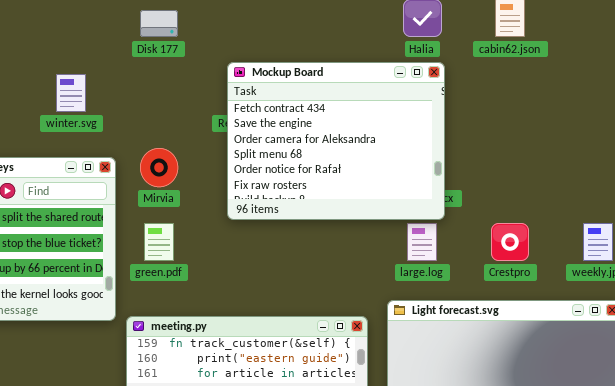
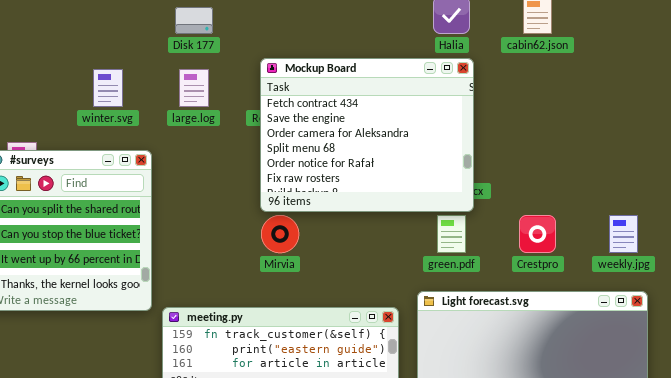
Mirvia: [140,148,178,187] -> [261,215,299,253], moved
green.pdf: [144,223,174,261] -> [437,215,466,253], moved
large.log: [407,223,437,261] -> [179,69,209,107], moved

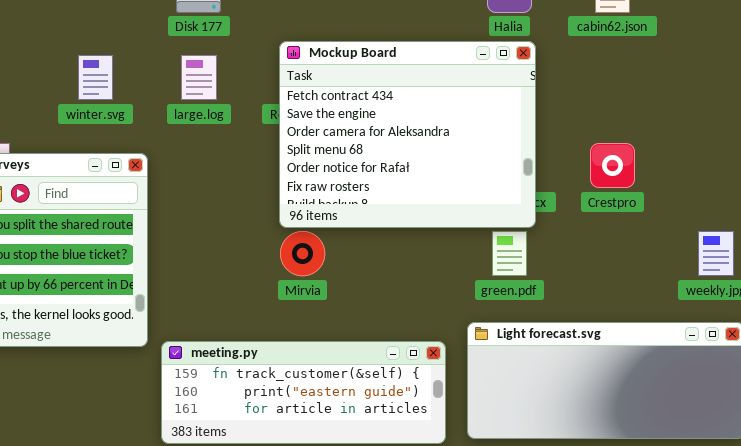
Crestpro: [519,215,556,253] -> [590,143,635,188], moved

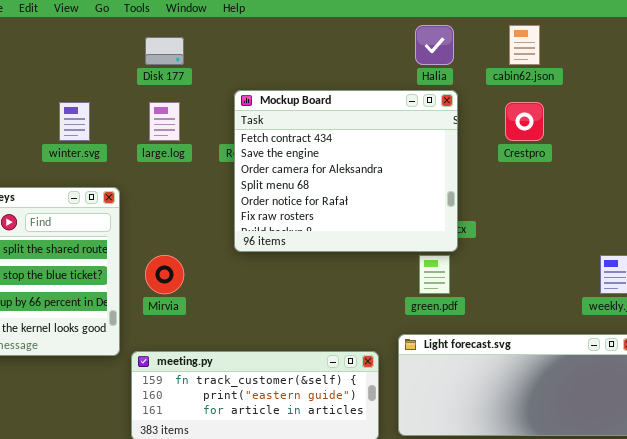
Crestpro: [590,143,635,188] -> [505,102,544,141], moved
Mirvia: [280,231,325,276] -> [145,255,184,294], moved

